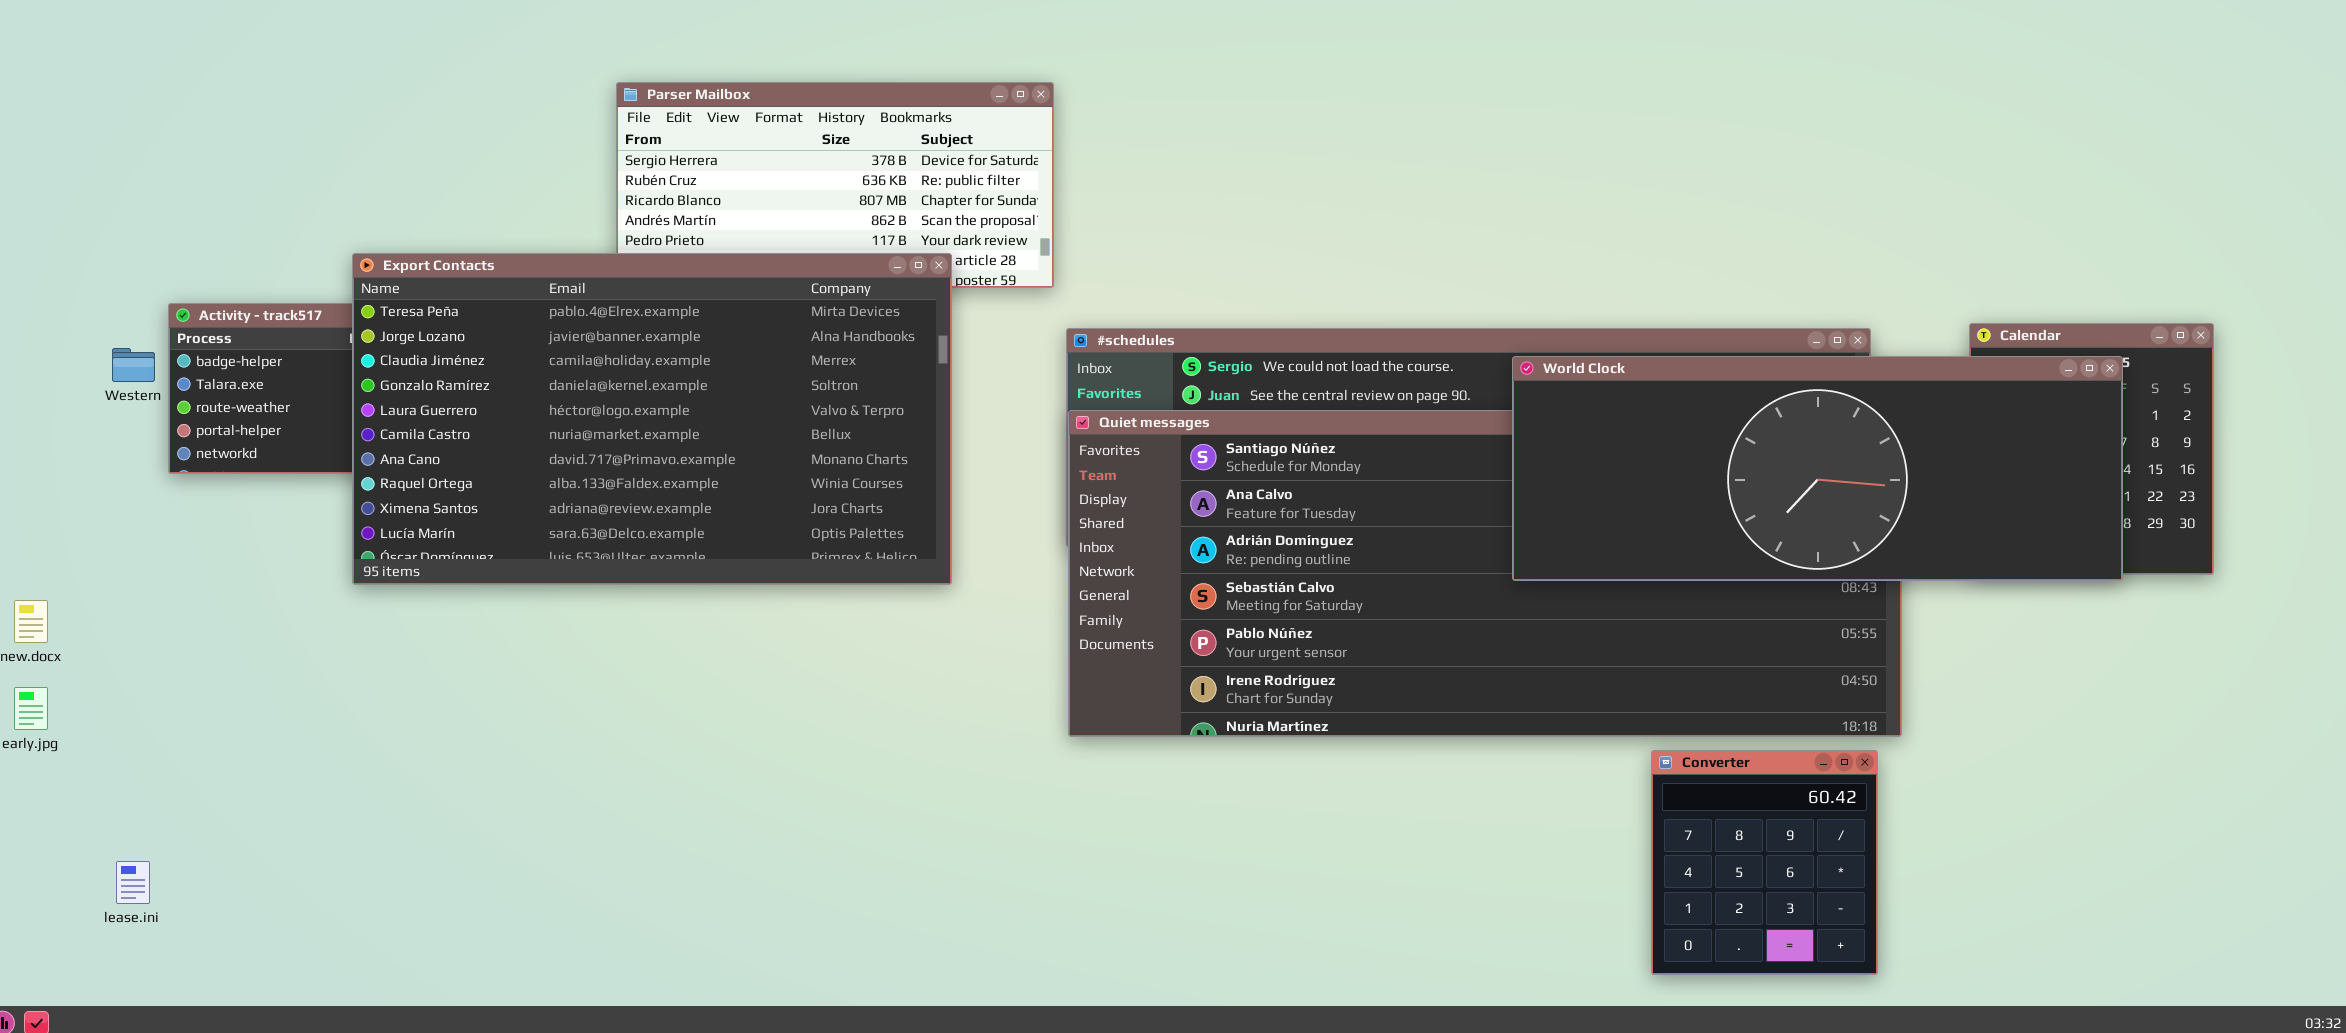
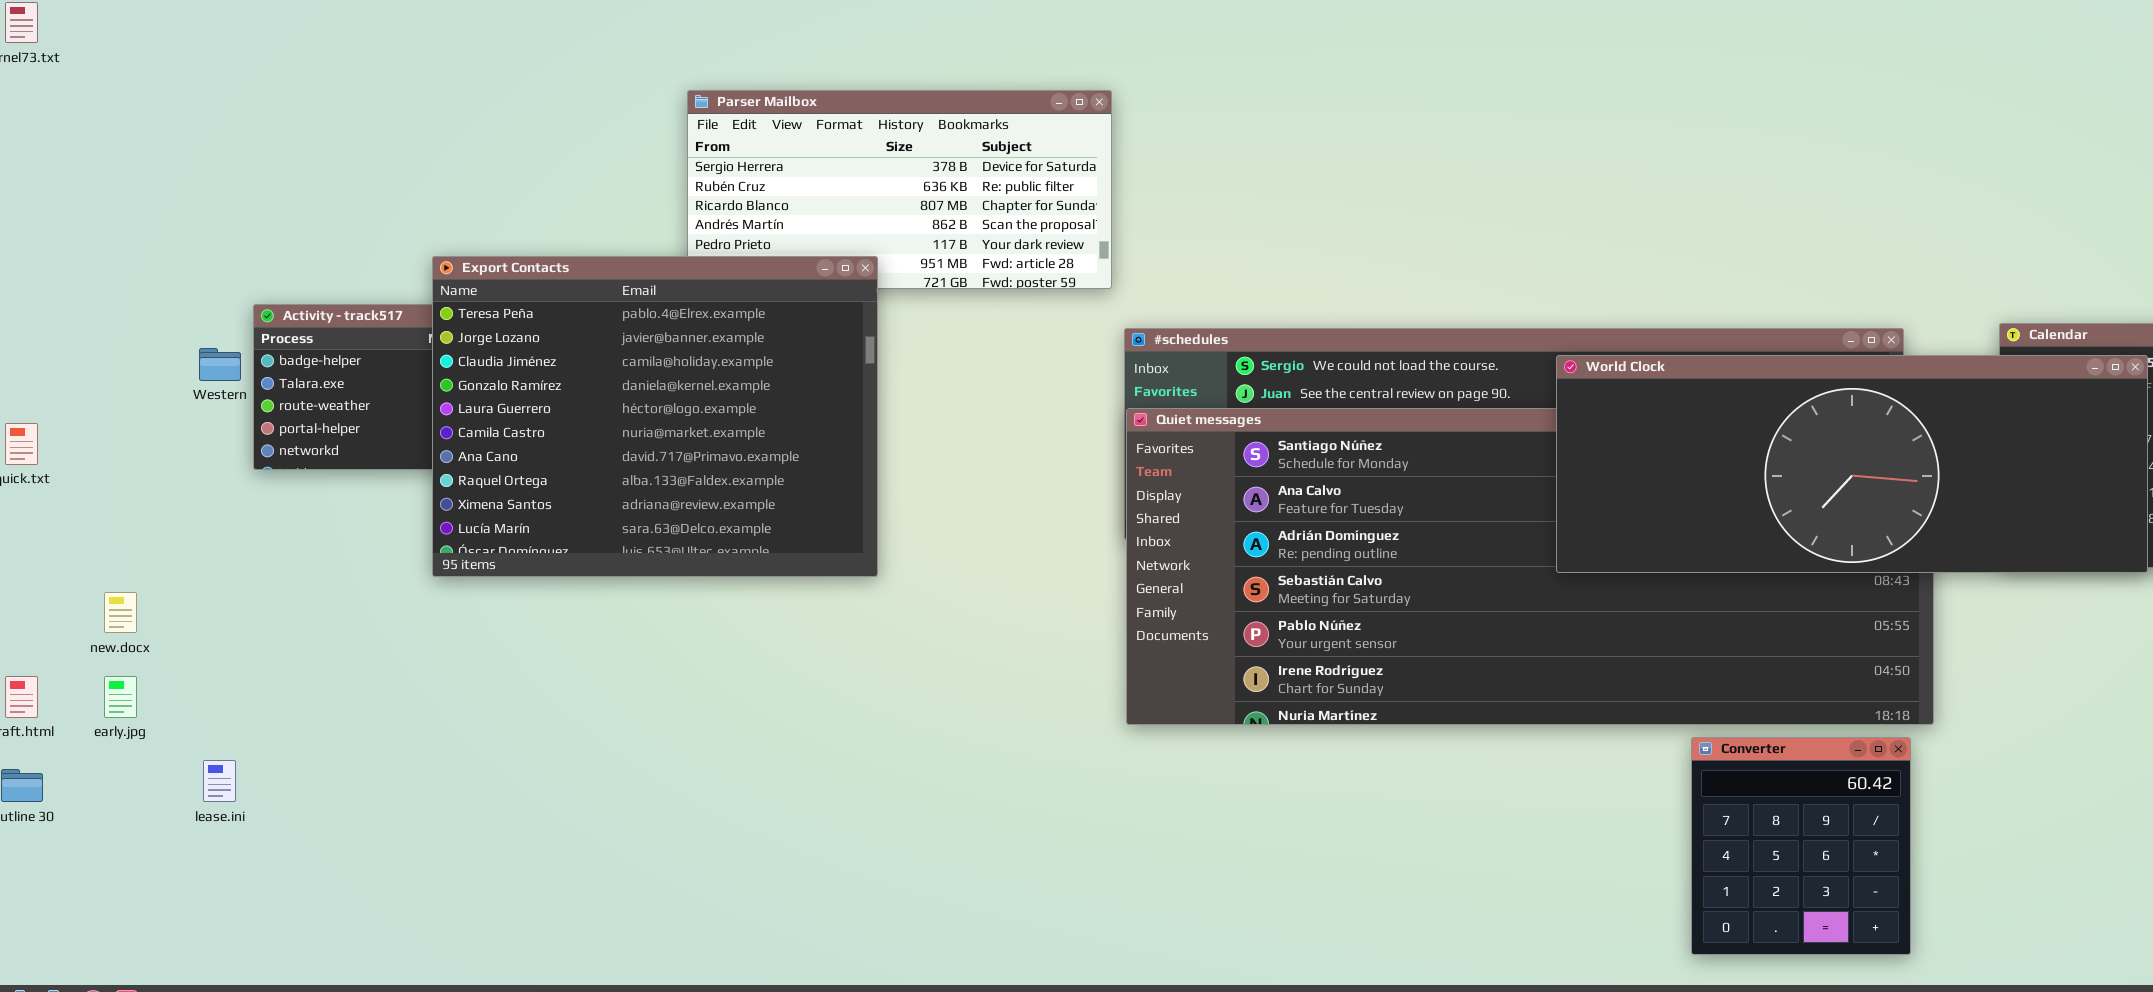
Export Contacts: [352,253,952,585] -> [432,256,878,577], resized
lease.ini: [116,861,150,904] -> [203,760,236,802], moved

